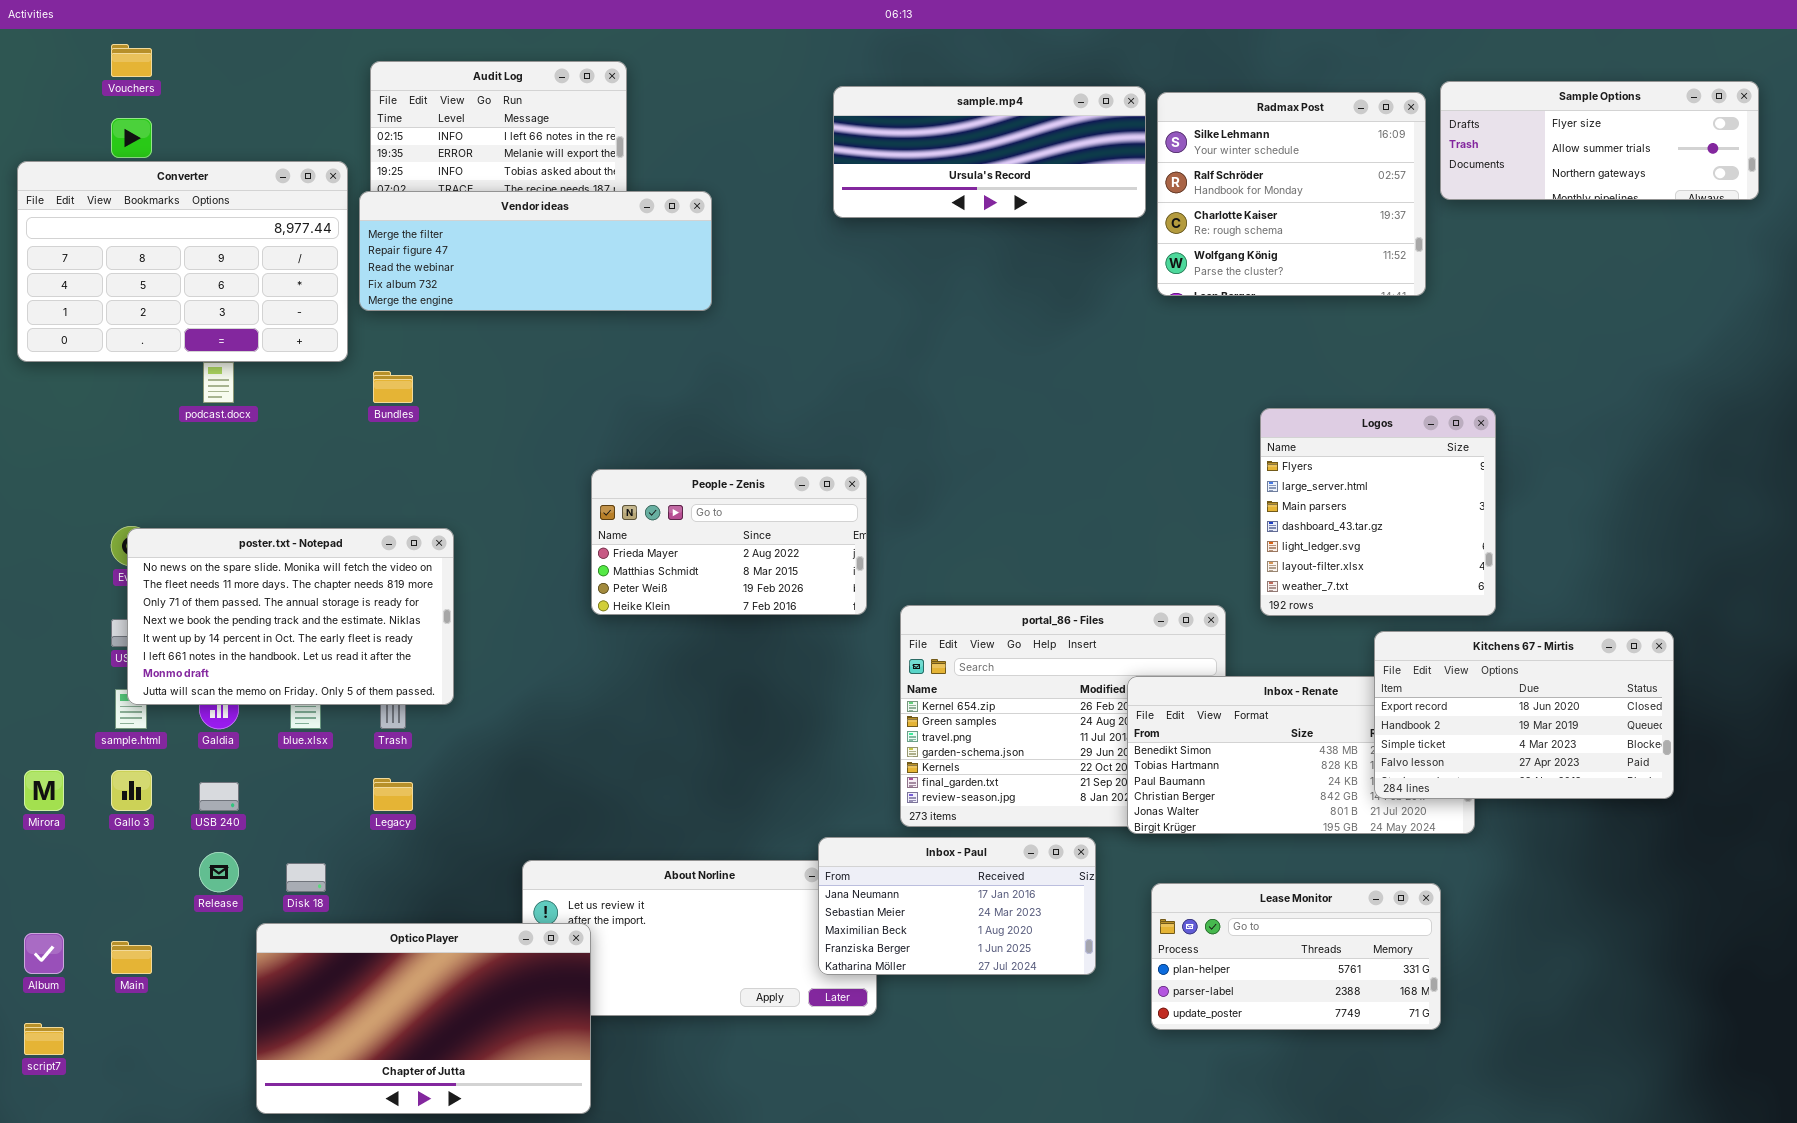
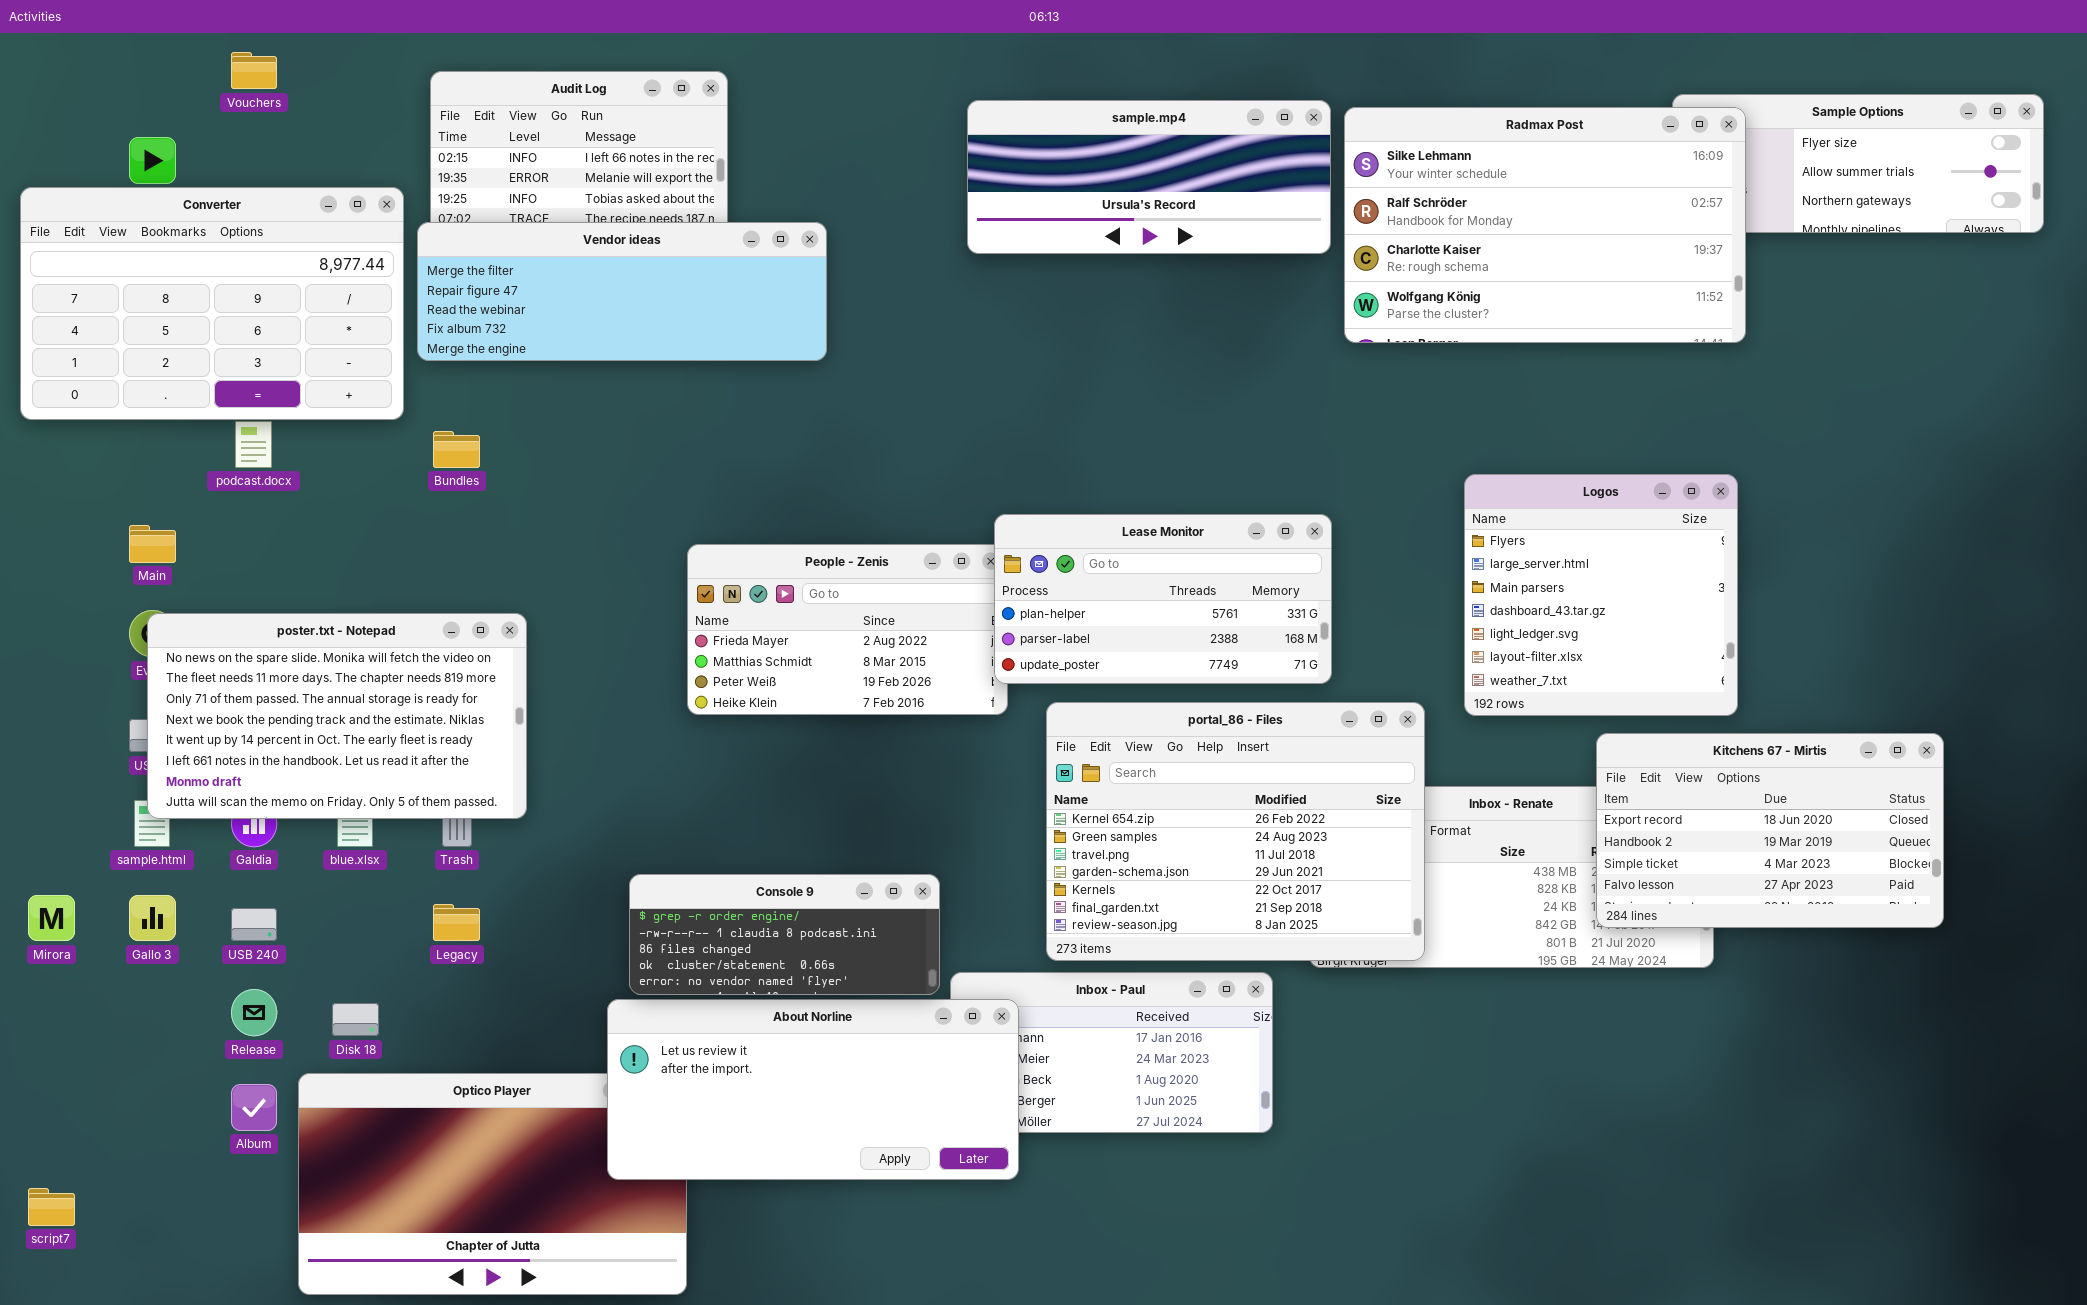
Vouchers: [111,44,152,77] -> [231,52,277,89], moved
Radmax Post: [1157,92,1426,296] -> [1344,107,1746,343], resized
portal_86 - Files: [900,605,1226,827] -> [1046,702,1425,961], raised
Console 9: none -> [629,874,940,995], opened
About Norline: [522,860,877,1016] -> [607,999,1019,1180], raised
Lease Monitor: [1151,883,1441,1030] -> [994,514,1332,684], moved
Album: [24,933,64,974] -> [231,1084,277,1131], moved
Main: [111,941,152,974] -> [129,525,176,563], moved

